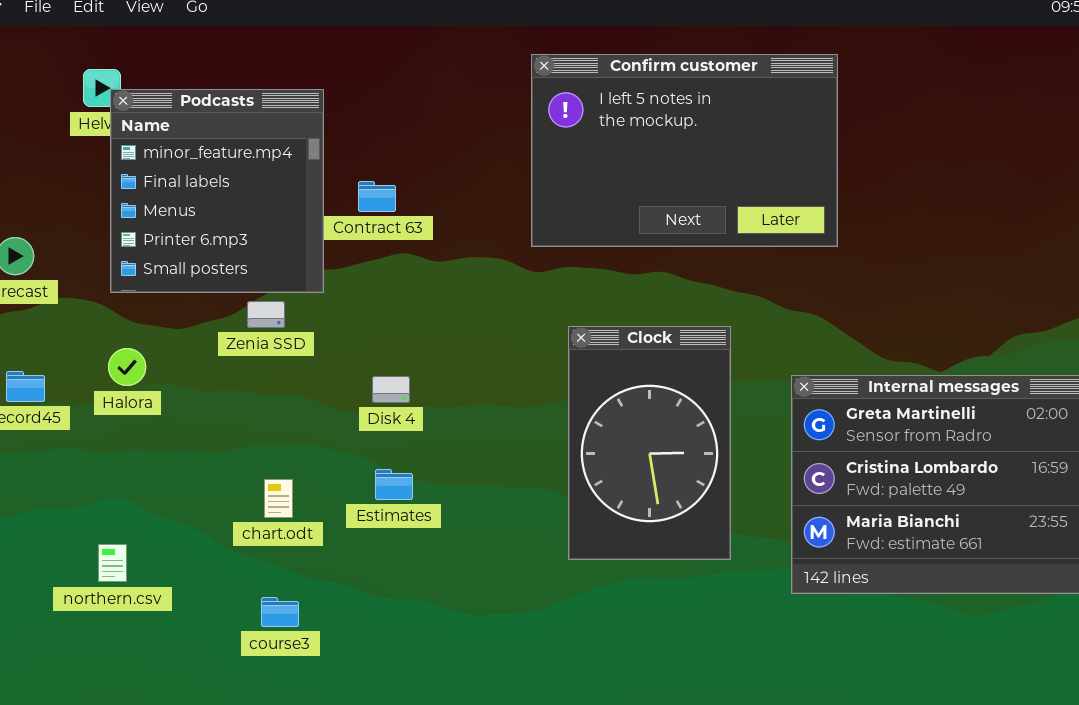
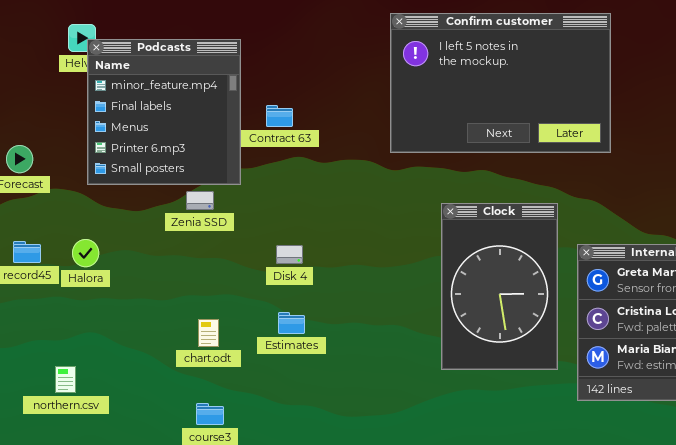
Clock: [568,326,731,560] -> [441,203,558,370], moved
Halora: [108,348,146,386] -> [72,239,99,267], moved
northern.csv: [98,544,127,582] -> [55,366,76,393], moved

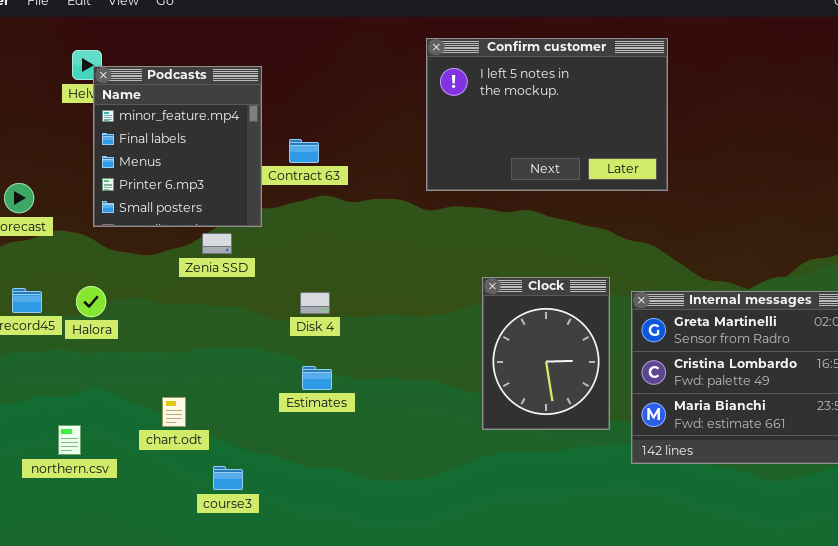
Clock: [441,203,558,370] -> [482,277,610,430], resized
chart.odt: [198,319,219,347] -> [162,397,186,427], moved

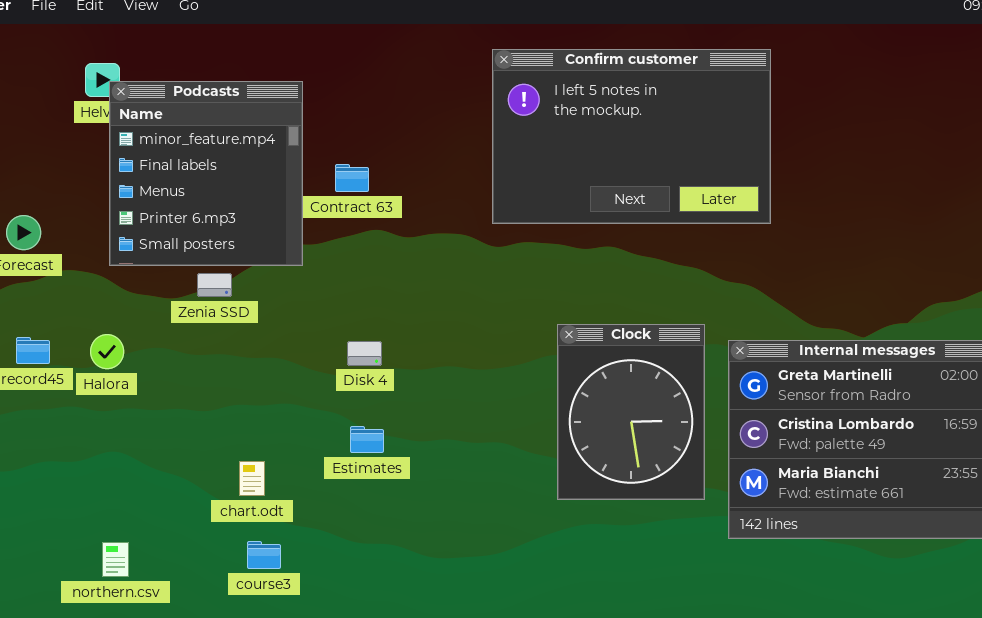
Zenia SSD: [202,233,232,254] -> [197,273,232,297], moved
chart.odt: [162,397,186,427] -> [239,461,265,496], moved
northern.csv: [58,425,81,455] -> [102,542,129,577], moved

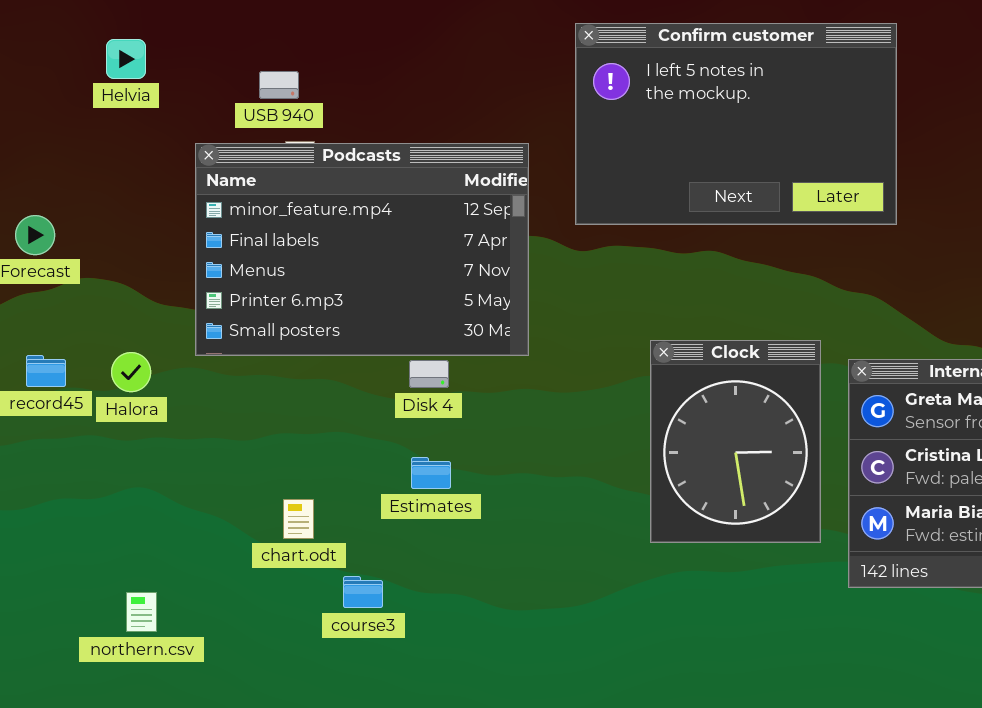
Podcasts: [109,81,303,266] -> [195,143,529,356], moved, resized
course3: [247,541,281,569] -> [343,576,383,608], moved

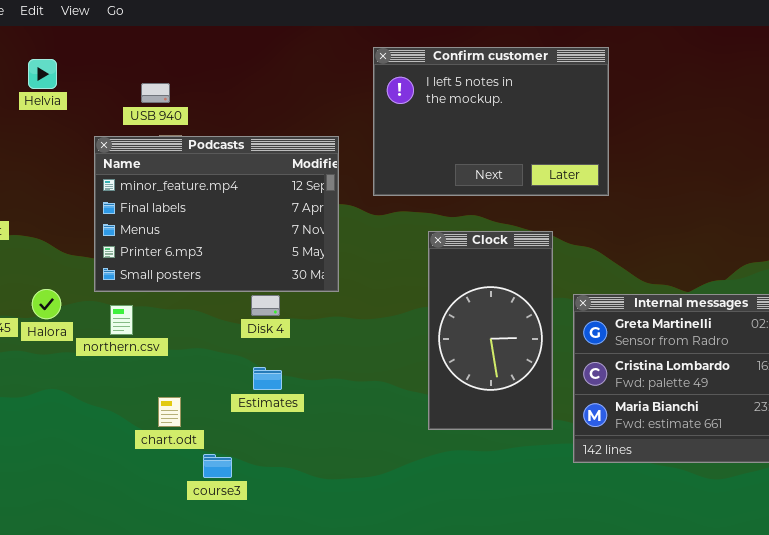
Clock: [650,340,821,543] -> [428,231,553,430], resized
northern.csv: [126,592,157,632] -> [110,305,133,335], moved

